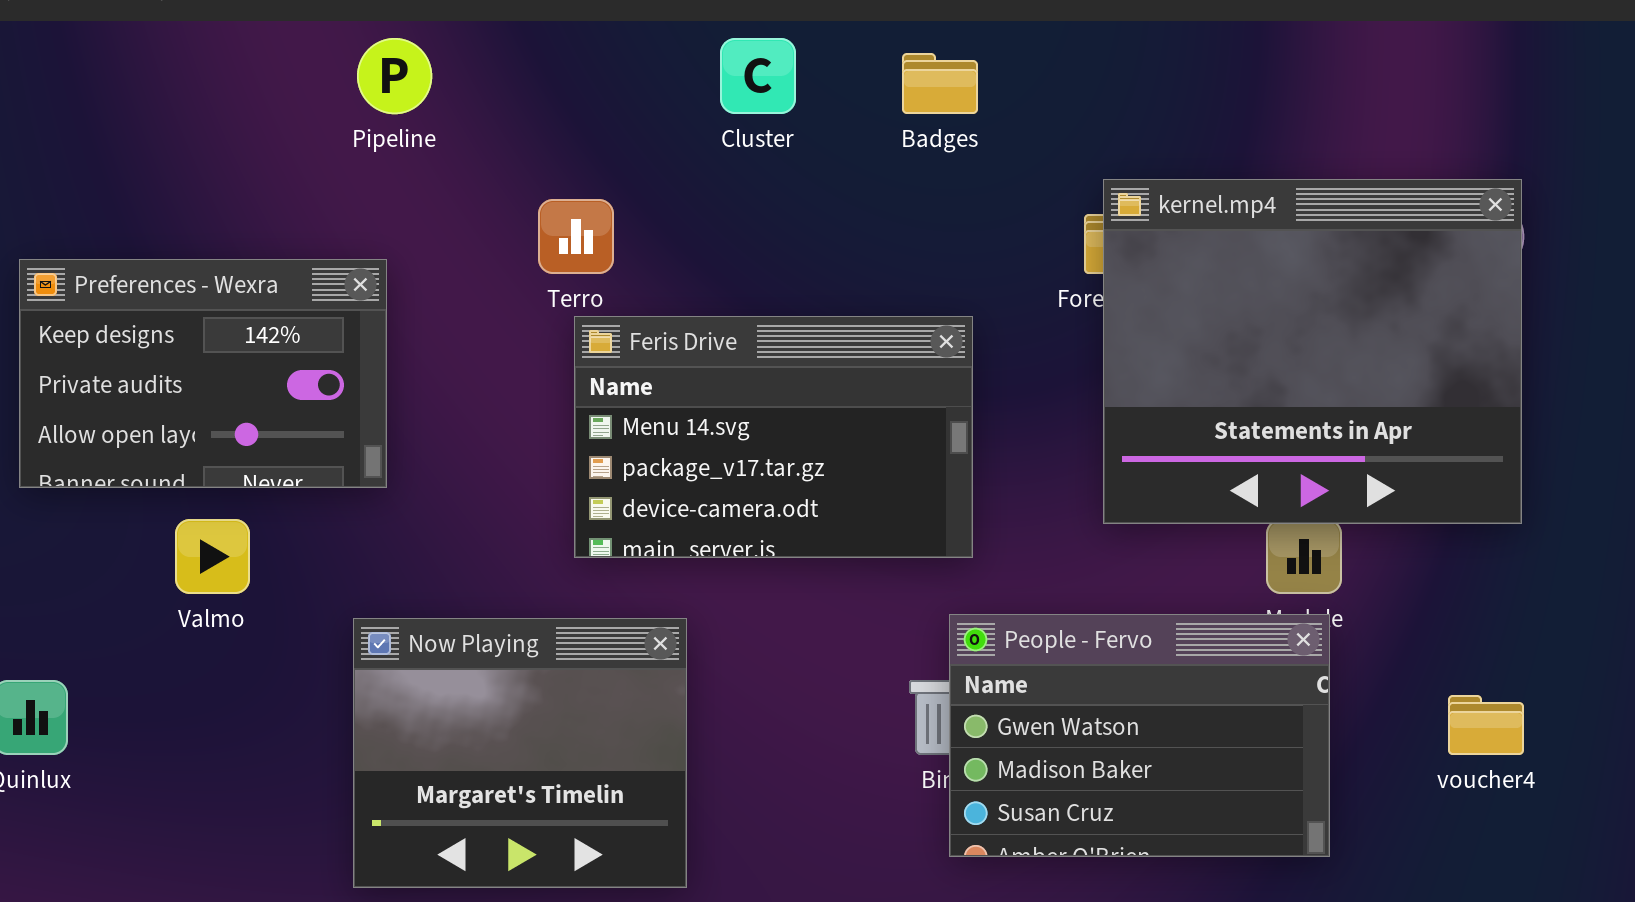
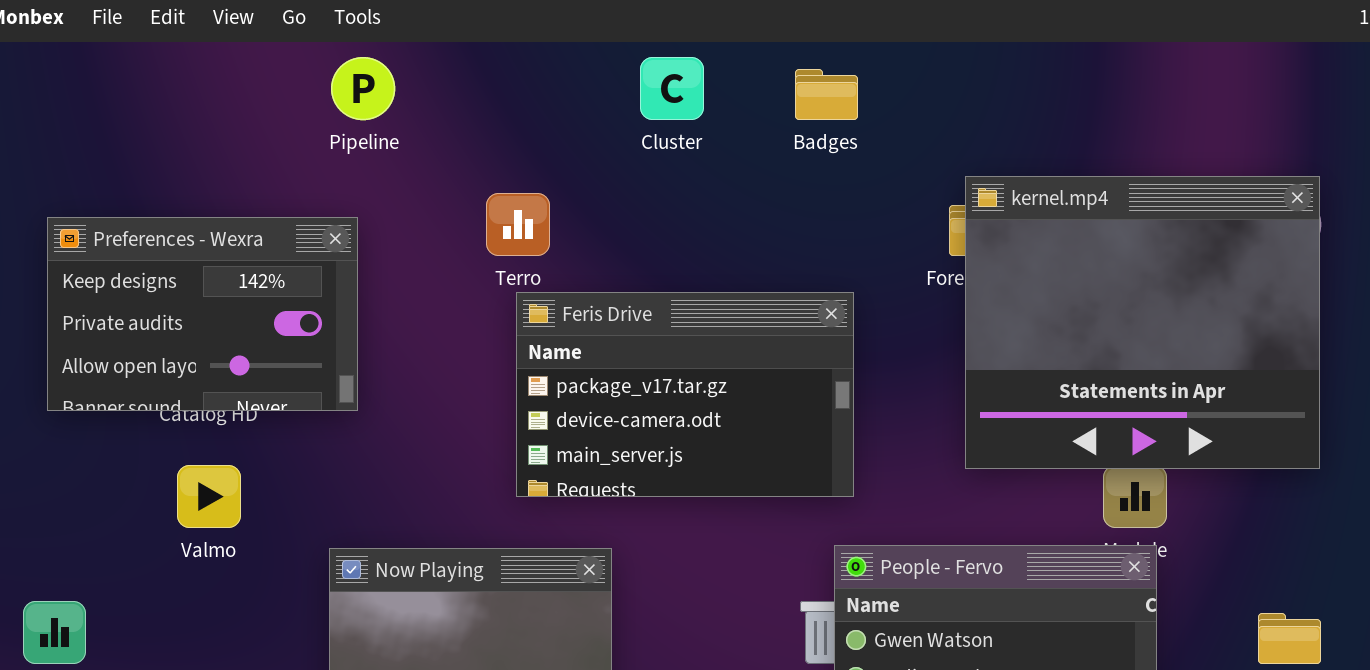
Preferences - Wexra: [19,259,387,488] -> [47,217,358,411], moved
Feris Drive: [574,316,973,558] -> [516,292,854,497], scrolled down 1 row

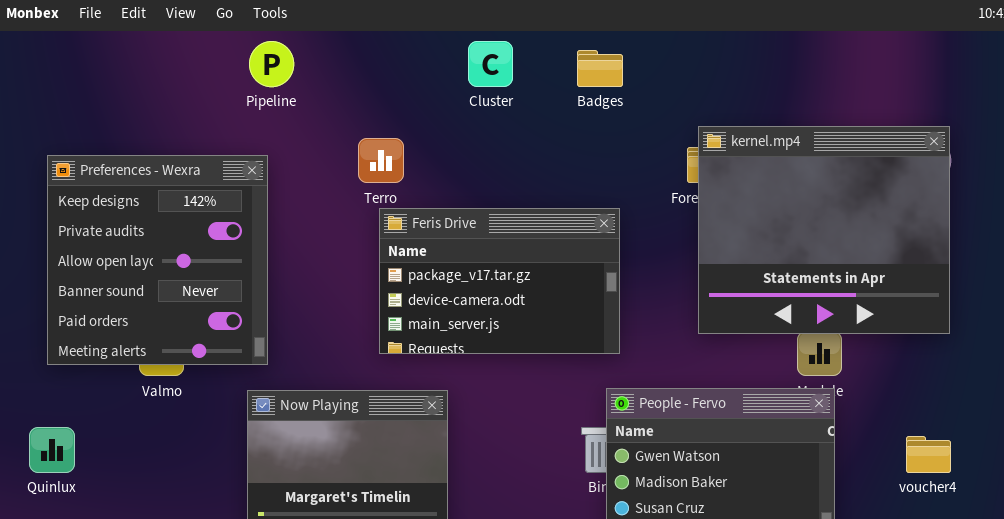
Preferences - Wexra: [47,217,358,411] -> [47,155,268,365], resized

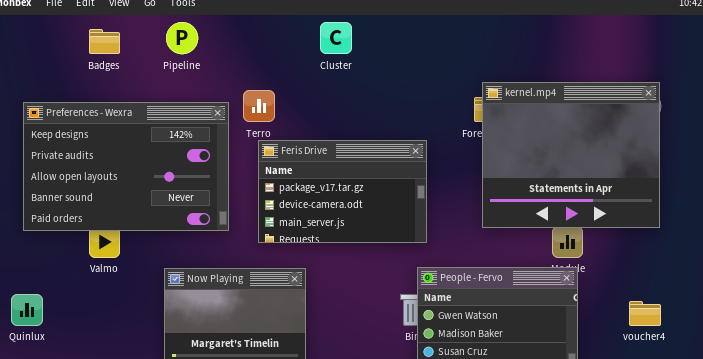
Badges: [577,50,623,87] -> [89,29,120,54], moved
Preferences - Wexra: [47,155,268,365] -> [23,102,229,231], resized

